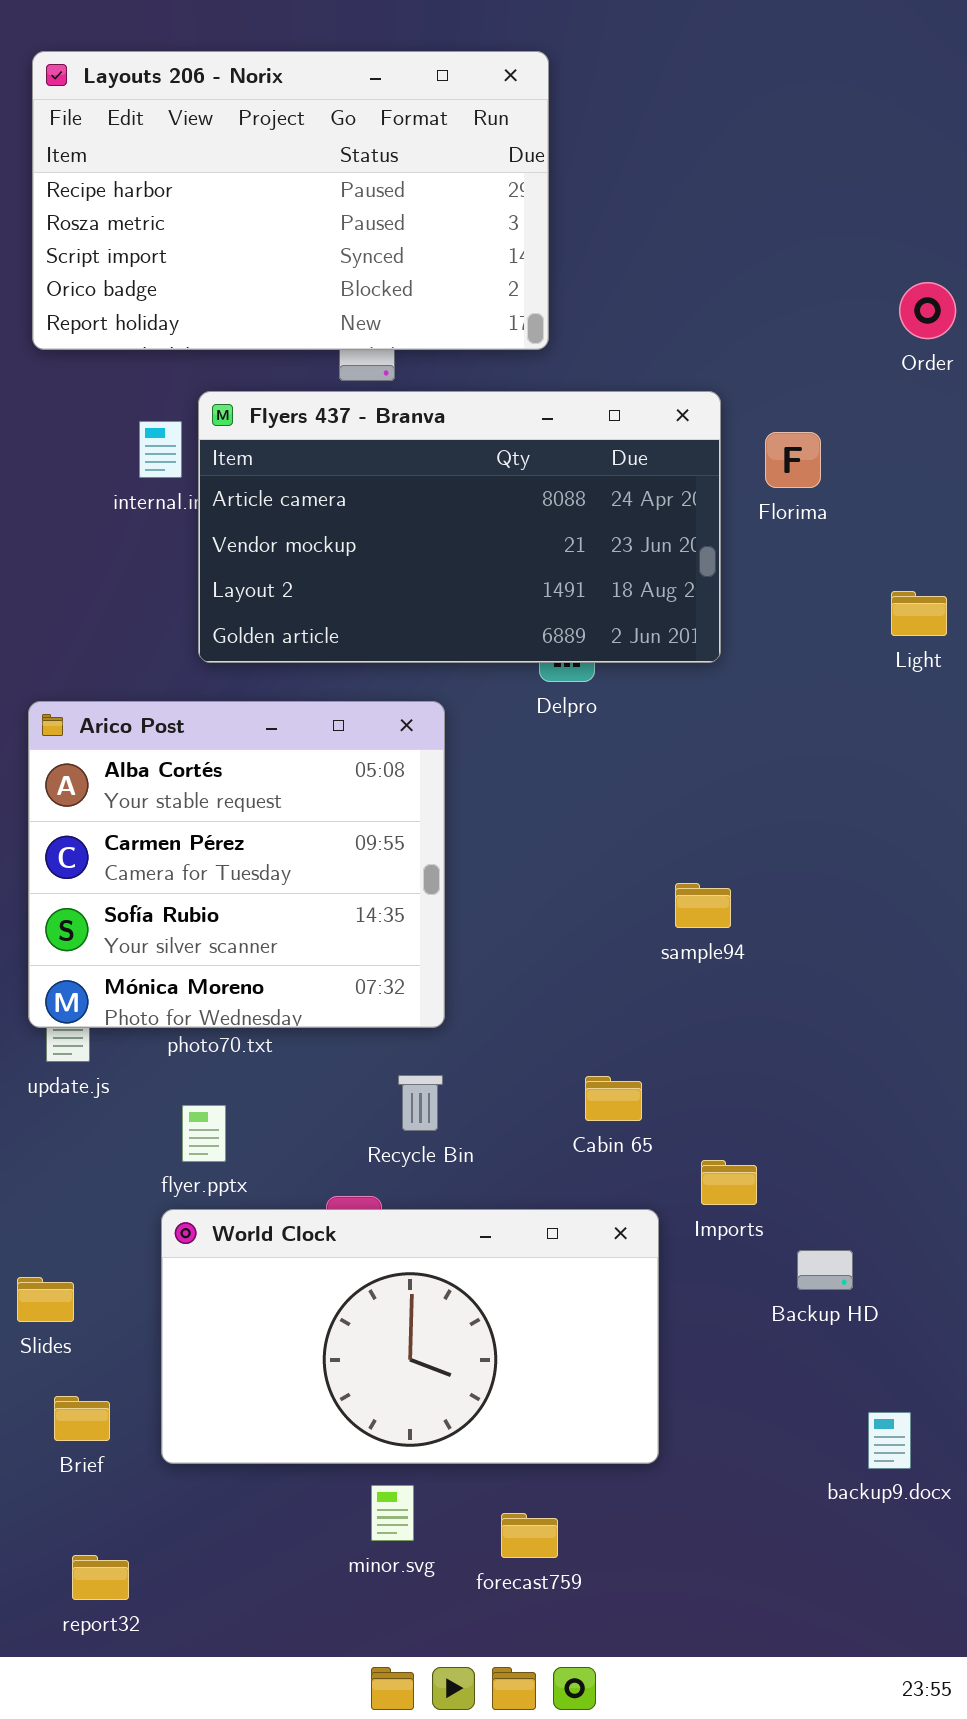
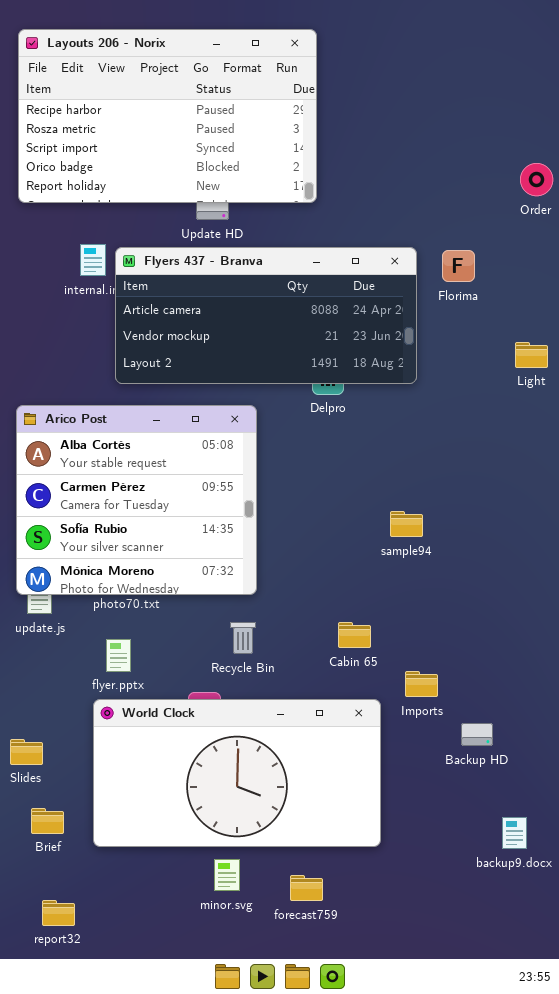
Flyers 437 - Branva: [198,391,721,663] -> [115,247,417,384], resized

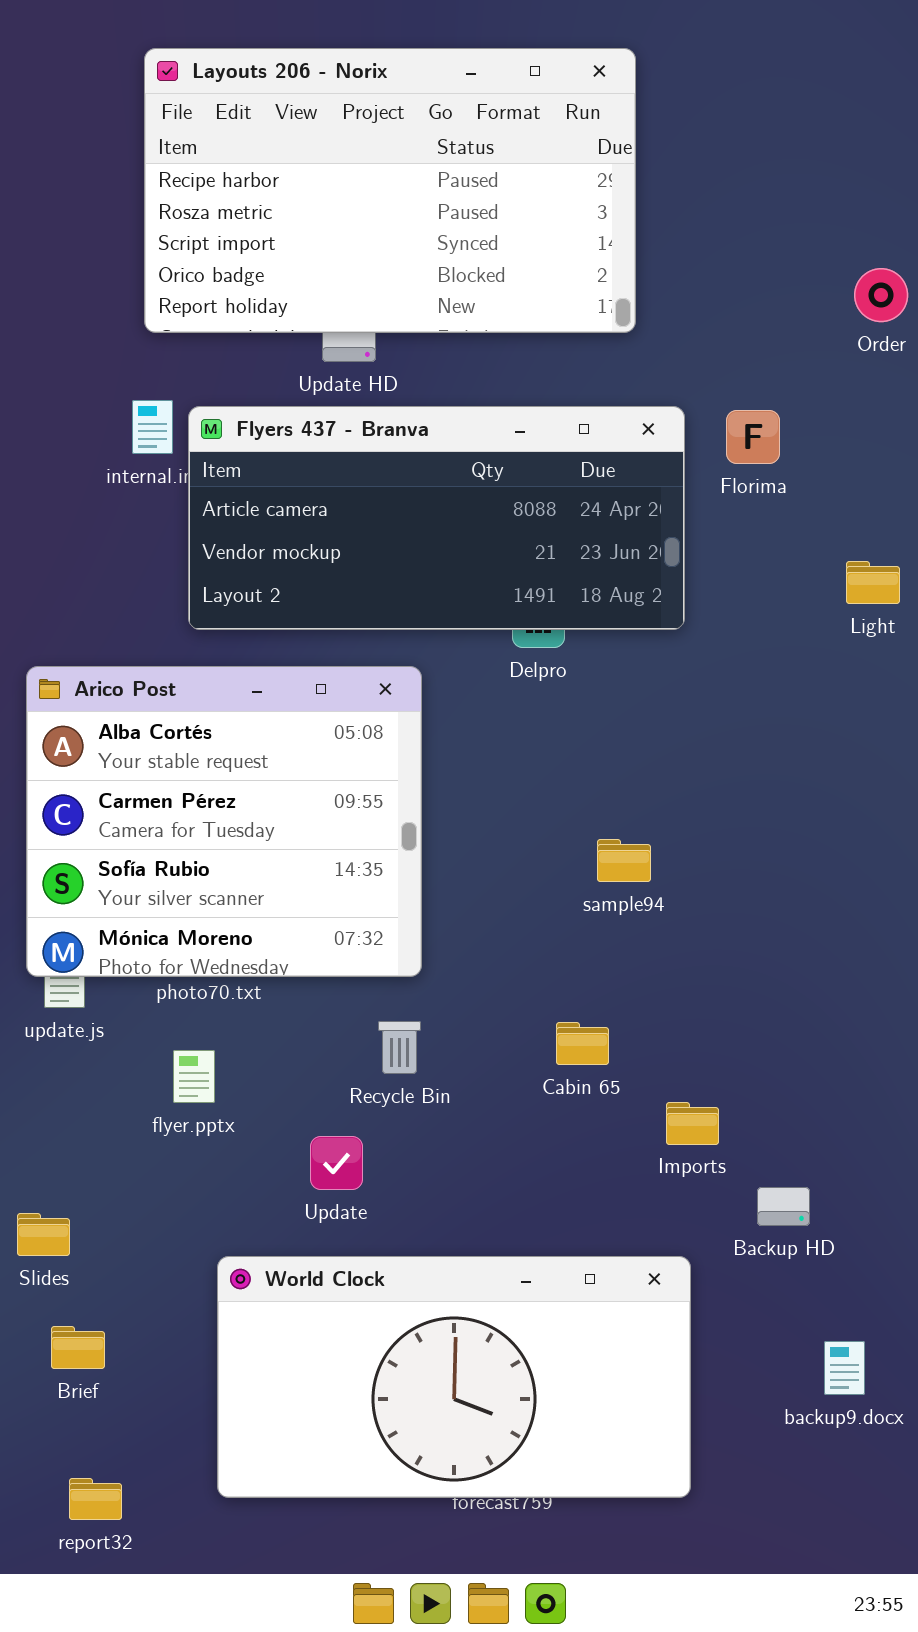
Layouts 206 - Norix: [18,29,317,203] -> [144,48,636,333], moved
sample94: [390,511,423,537] -> [597,839,651,882], moved
World Clock: [93,699,381,847] -> [217,1256,691,1498], moved

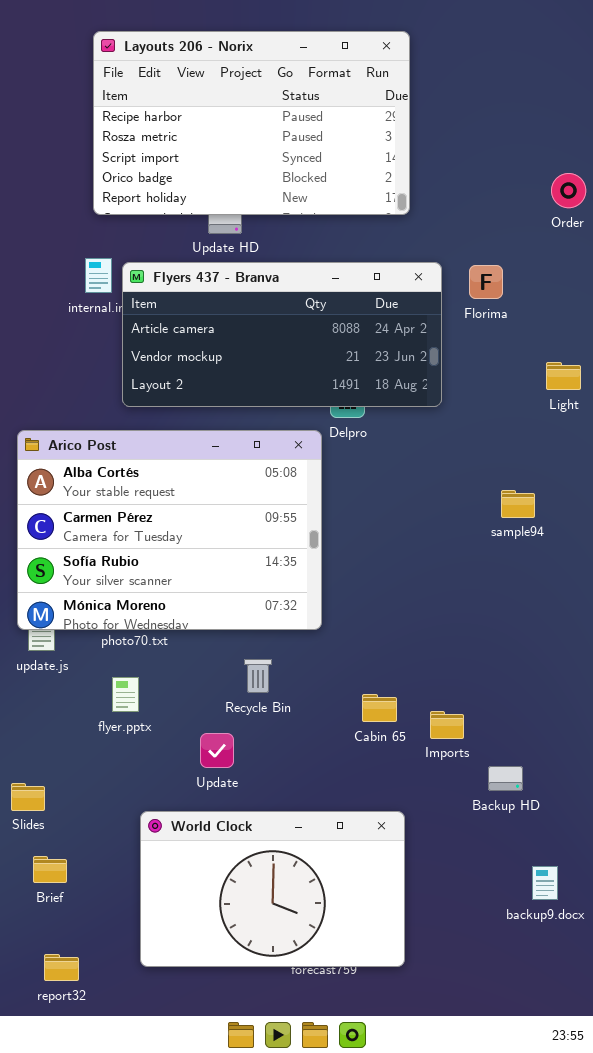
Arico Post: [26,666,422,977] -> [17,430,322,630], resized
sample94: [597,839,651,882] -> [501,490,535,518], moved
Cabin 65: [556,1022,609,1065] -> [362,694,397,722], moved
World Clock: [217,1256,691,1498] -> [140,811,405,967], resized

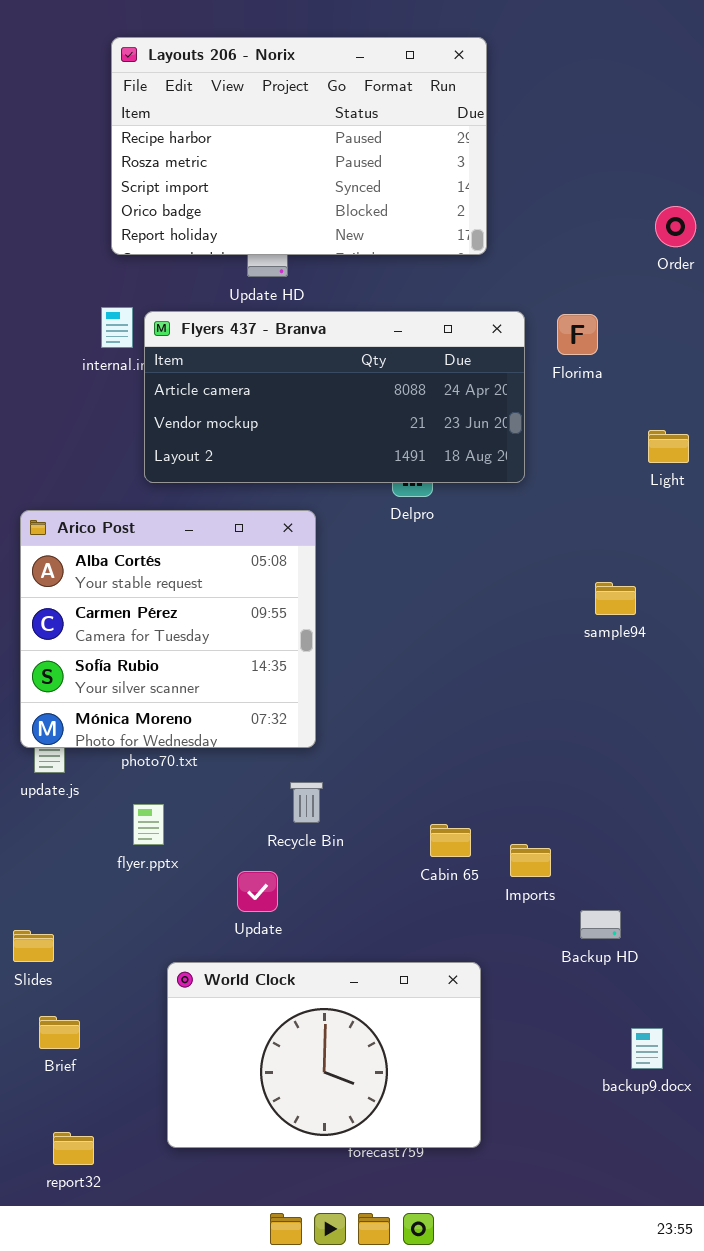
Arico Post: [17,430,322,630] -> [20,510,316,748], resized

